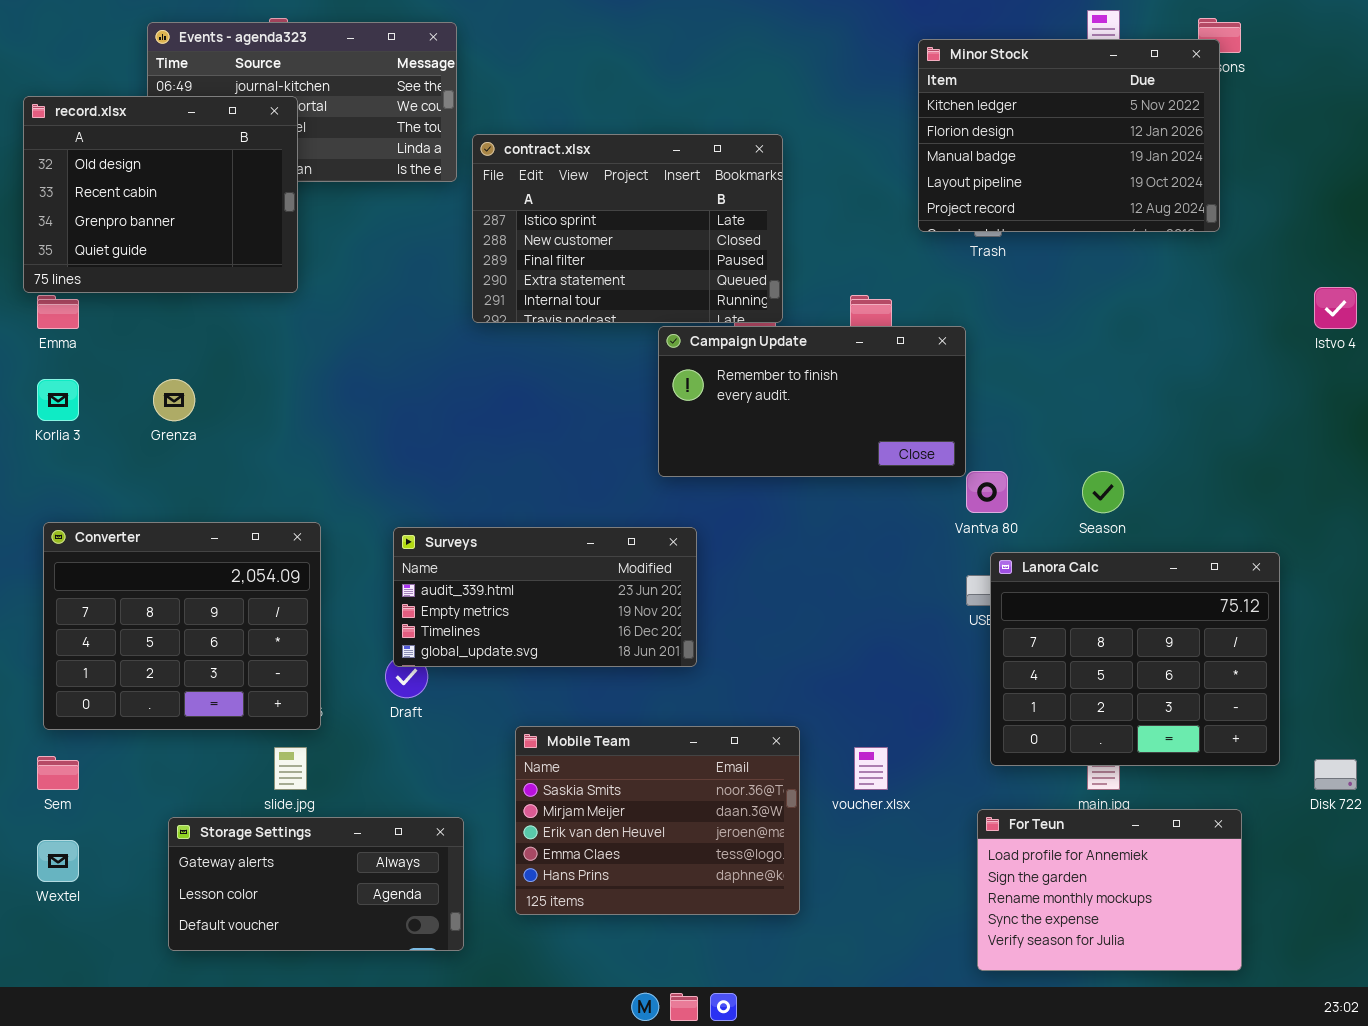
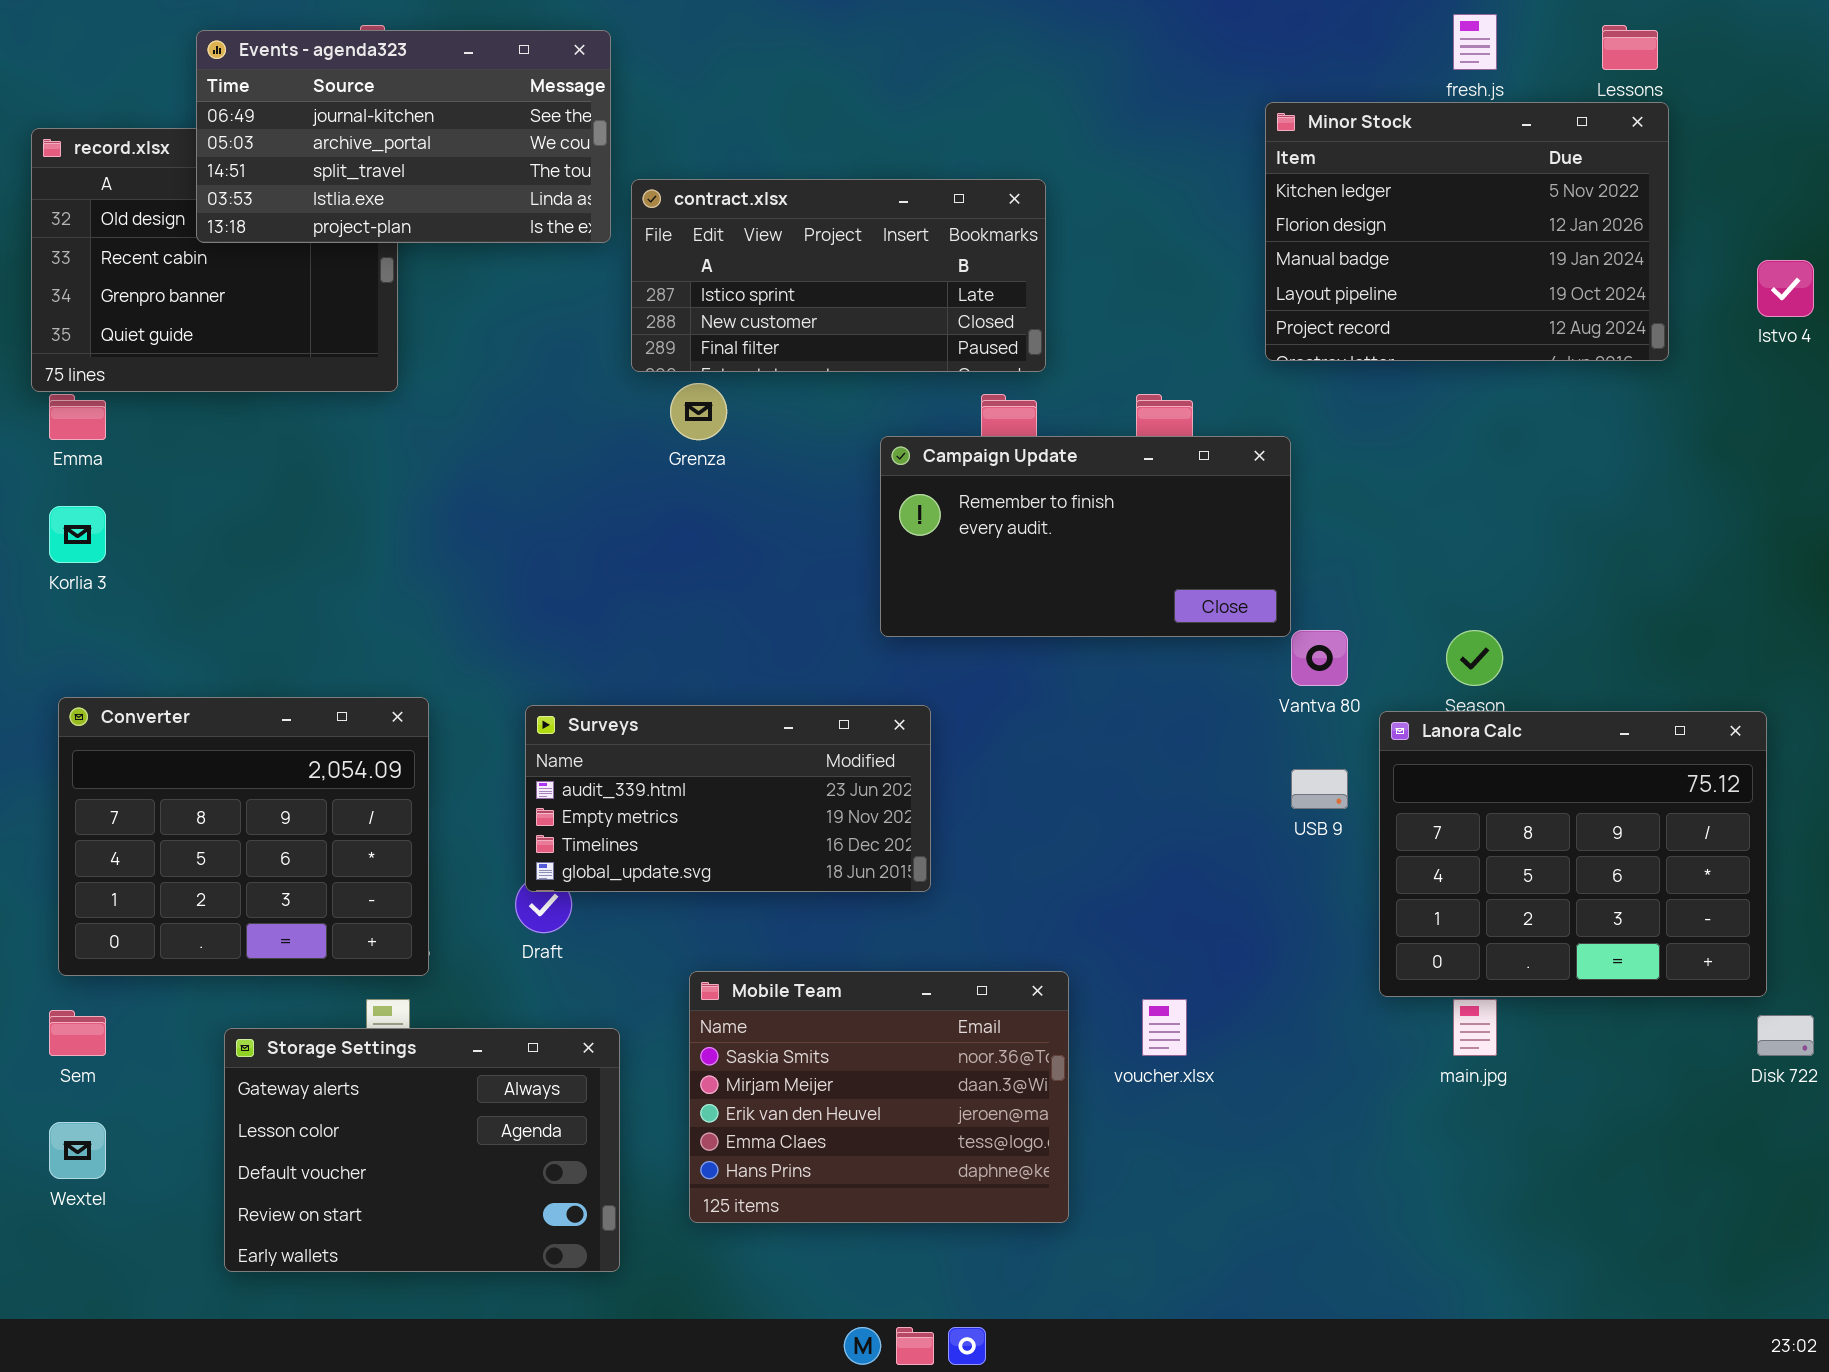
Events - agenda323: [147,22,457,182] -> [196,30,611,243], raised
Minor Stock: [918,39,1220,232] -> [1265,102,1669,361], moved
contract.xlsx: [472,134,783,323] -> [631,179,1046,372], resized
Istvo 4: [1314,287,1357,329] -> [1757,260,1814,317], moved
Grenza: [153,379,195,421] -> [670,383,727,440], moved
Lanora Calc: [990,552,1280,766] -> [1379,711,1767,997], moved
For Teun: [977,809,1242,971] -> none, closed
Storage Settings: [168,817,464,951] -> [224,1028,620,1272], resized

